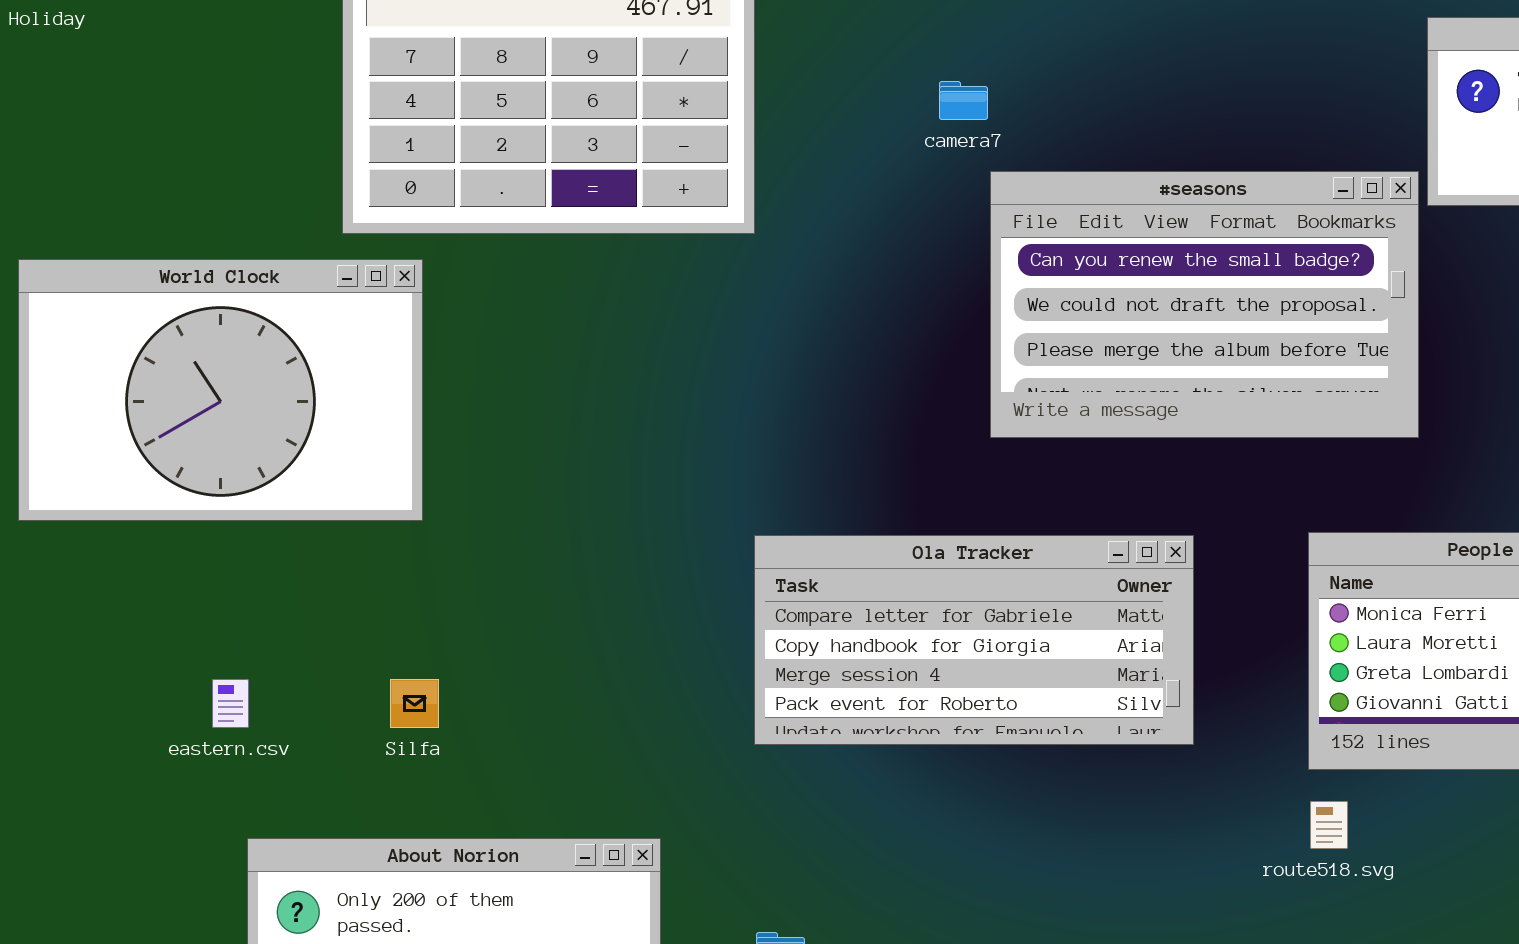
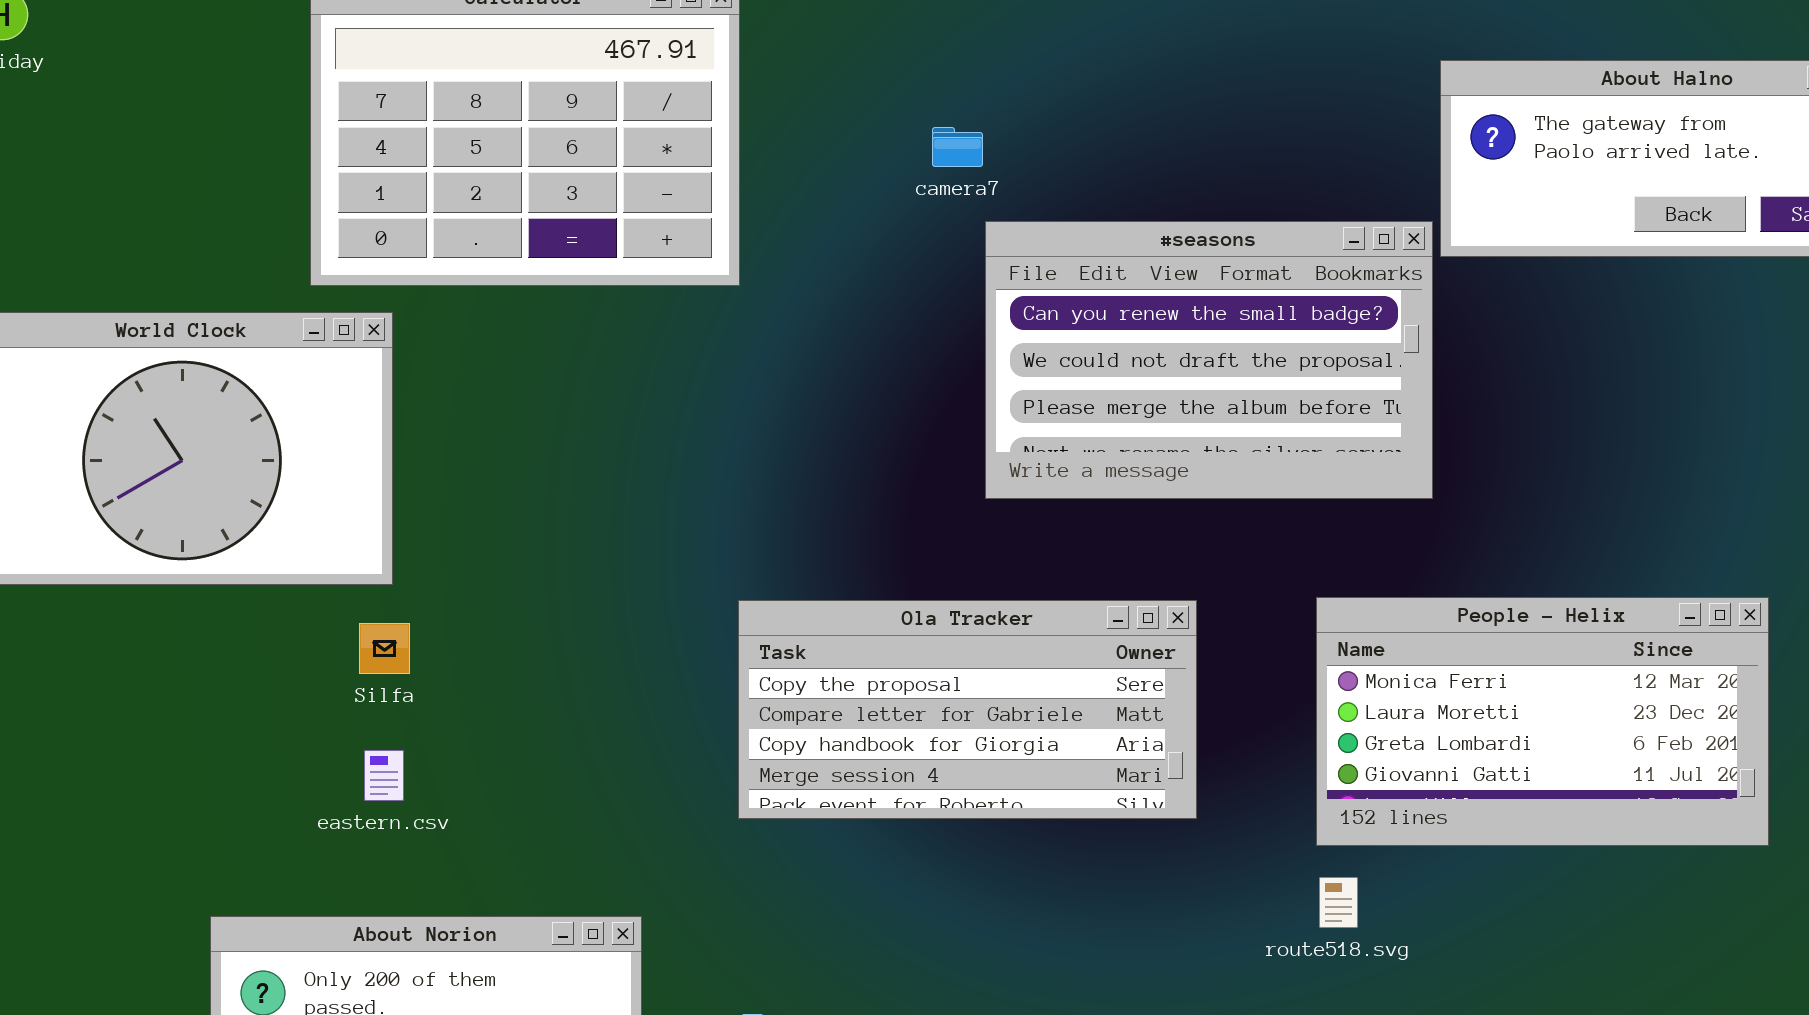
Ola Tracker: [754,535,1194,745] -> [738,600,1197,819], scrolled up 1 row
eastern.csv: [212,679,249,728] -> [364,750,404,801], moved
Silfa: [390,679,439,728] -> [359,623,410,674], moved

